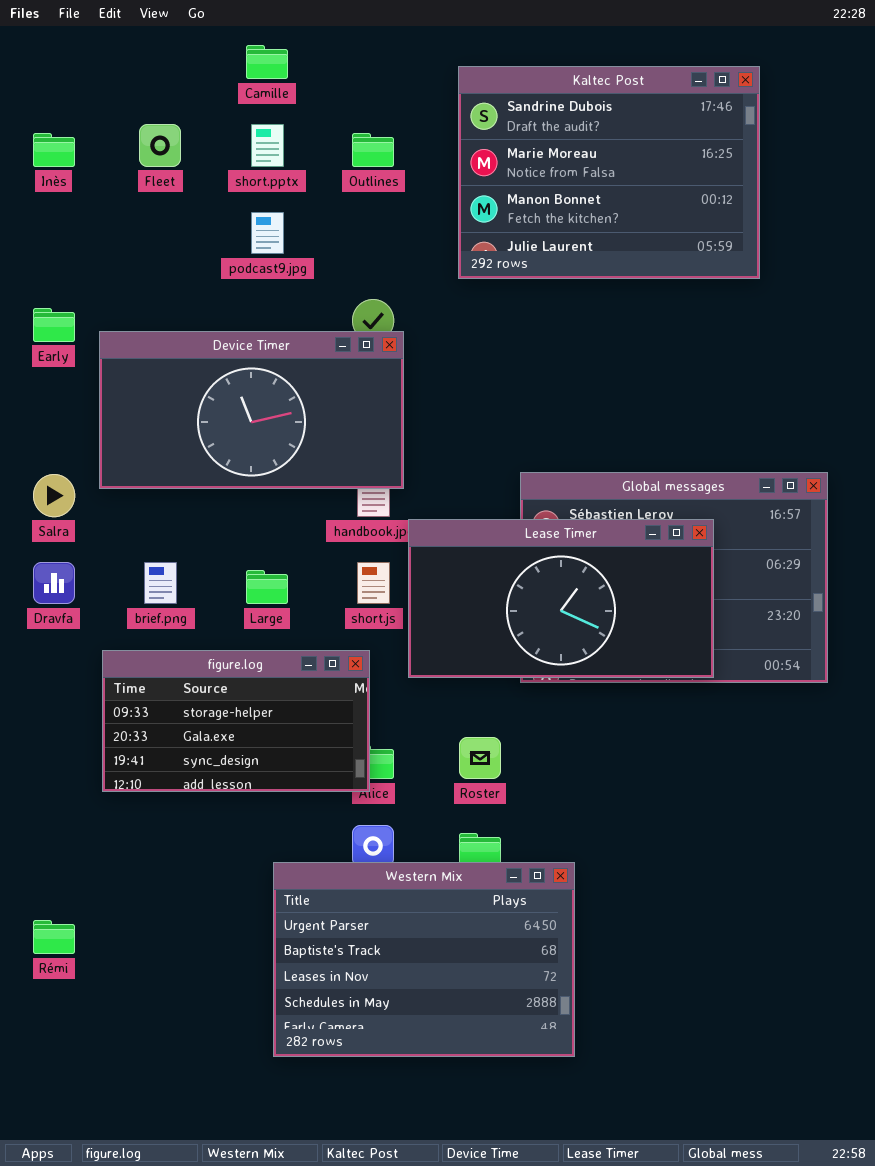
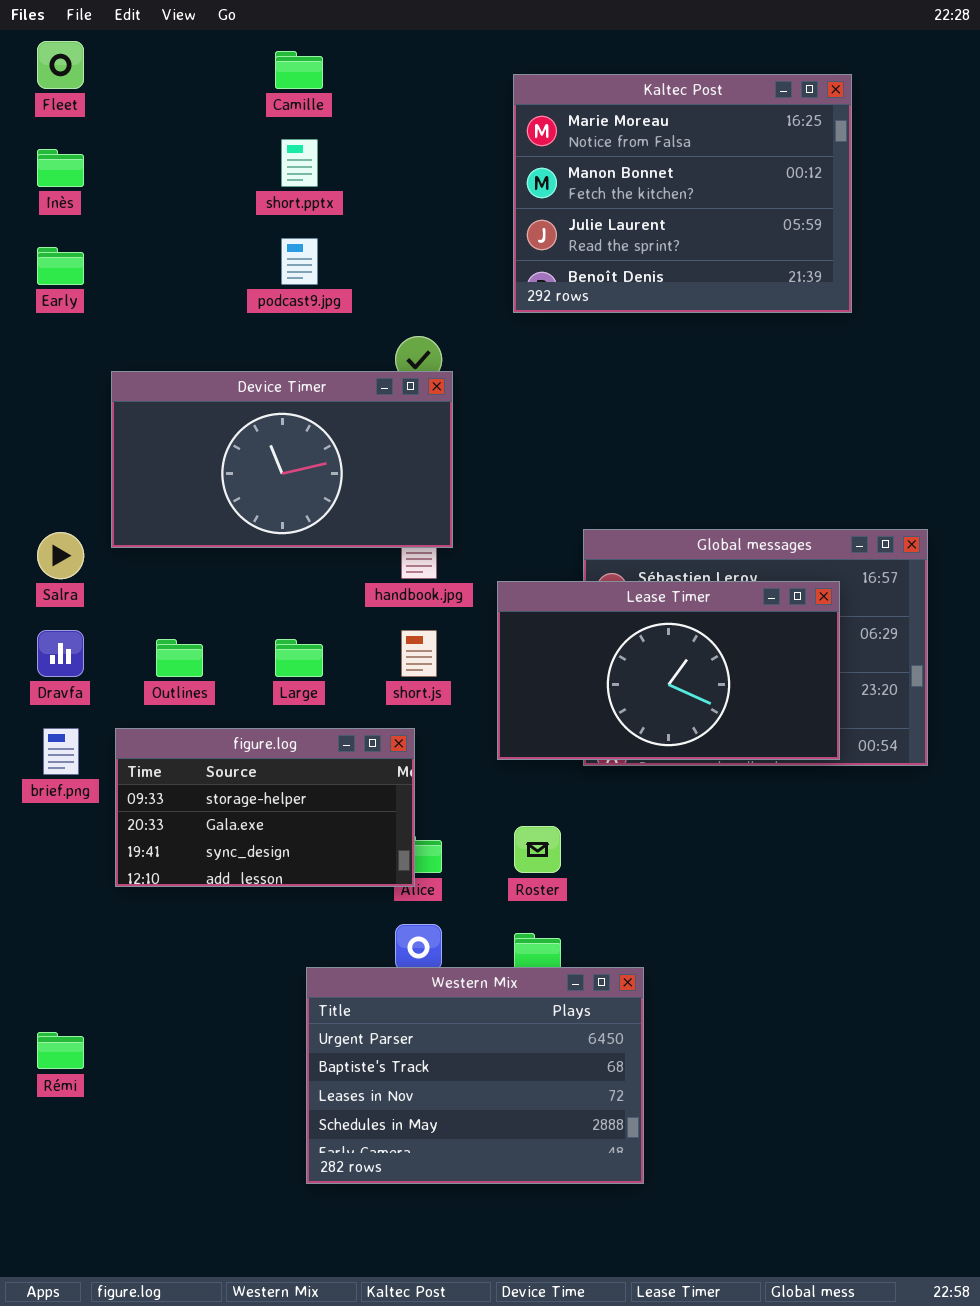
Kaltec Post: [458,66,760,279] -> [513,74,852,313], scrolled down 1 row
Fleet: [139,124,181,167] -> [37,41,84,89], moved
Outlines: [352,133,394,167] -> [156,639,203,677], moved
Early: [33,308,75,342] -> [37,247,84,285], moved
Lease Timer: [408,519,714,678] -> [497,581,840,760], moved
brief.png: [144,562,177,604] -> [43,728,79,775], moved

